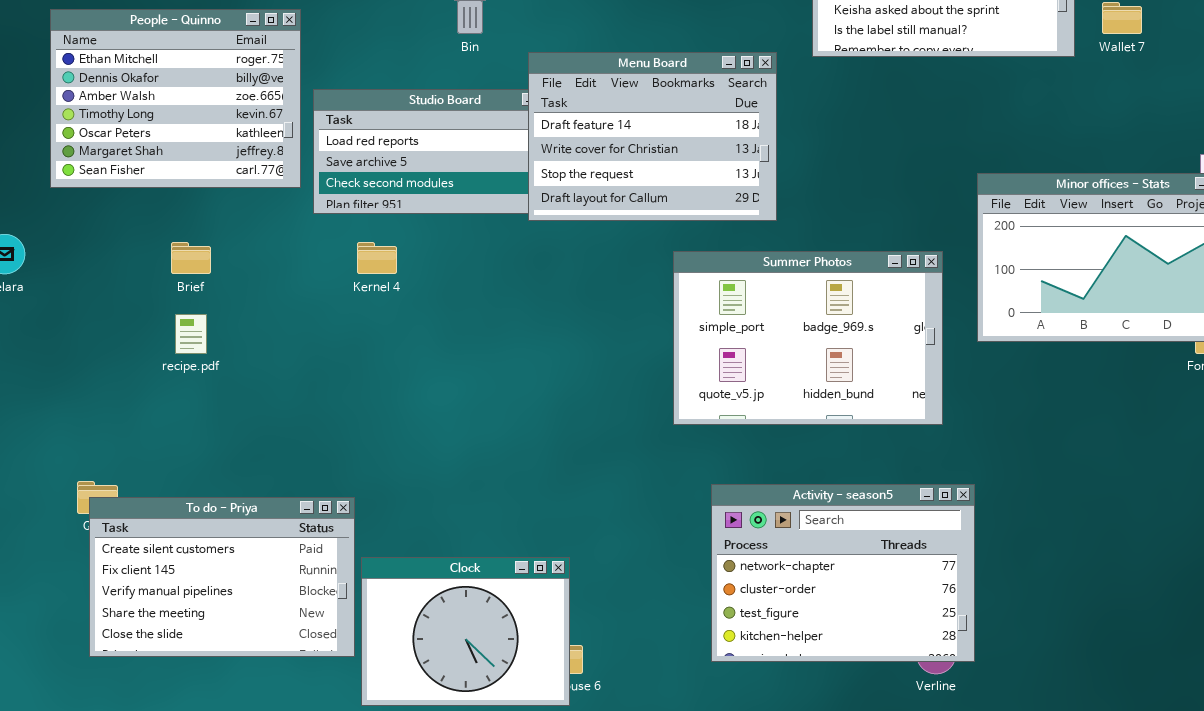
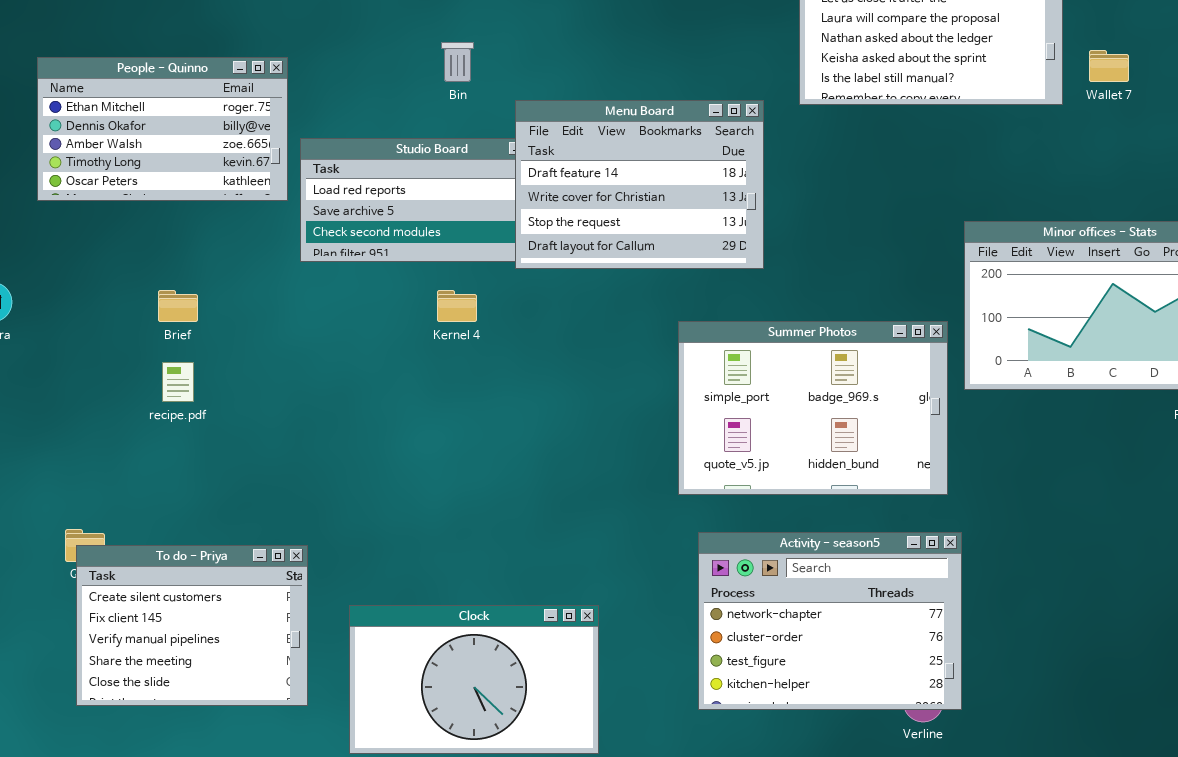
People - Quinno: [50,9,301,188] -> [37,57,288,201], resized
Kernel 4: [357,242,397,274] -> [437,290,477,322], moved
Summer Photos: [673,251,943,425] -> [678,321,948,495], moved
To do - Priya: [89,497,355,657] -> [76,545,308,706], resized
Clock: [361,557,570,706] -> [349,605,599,754], resized

